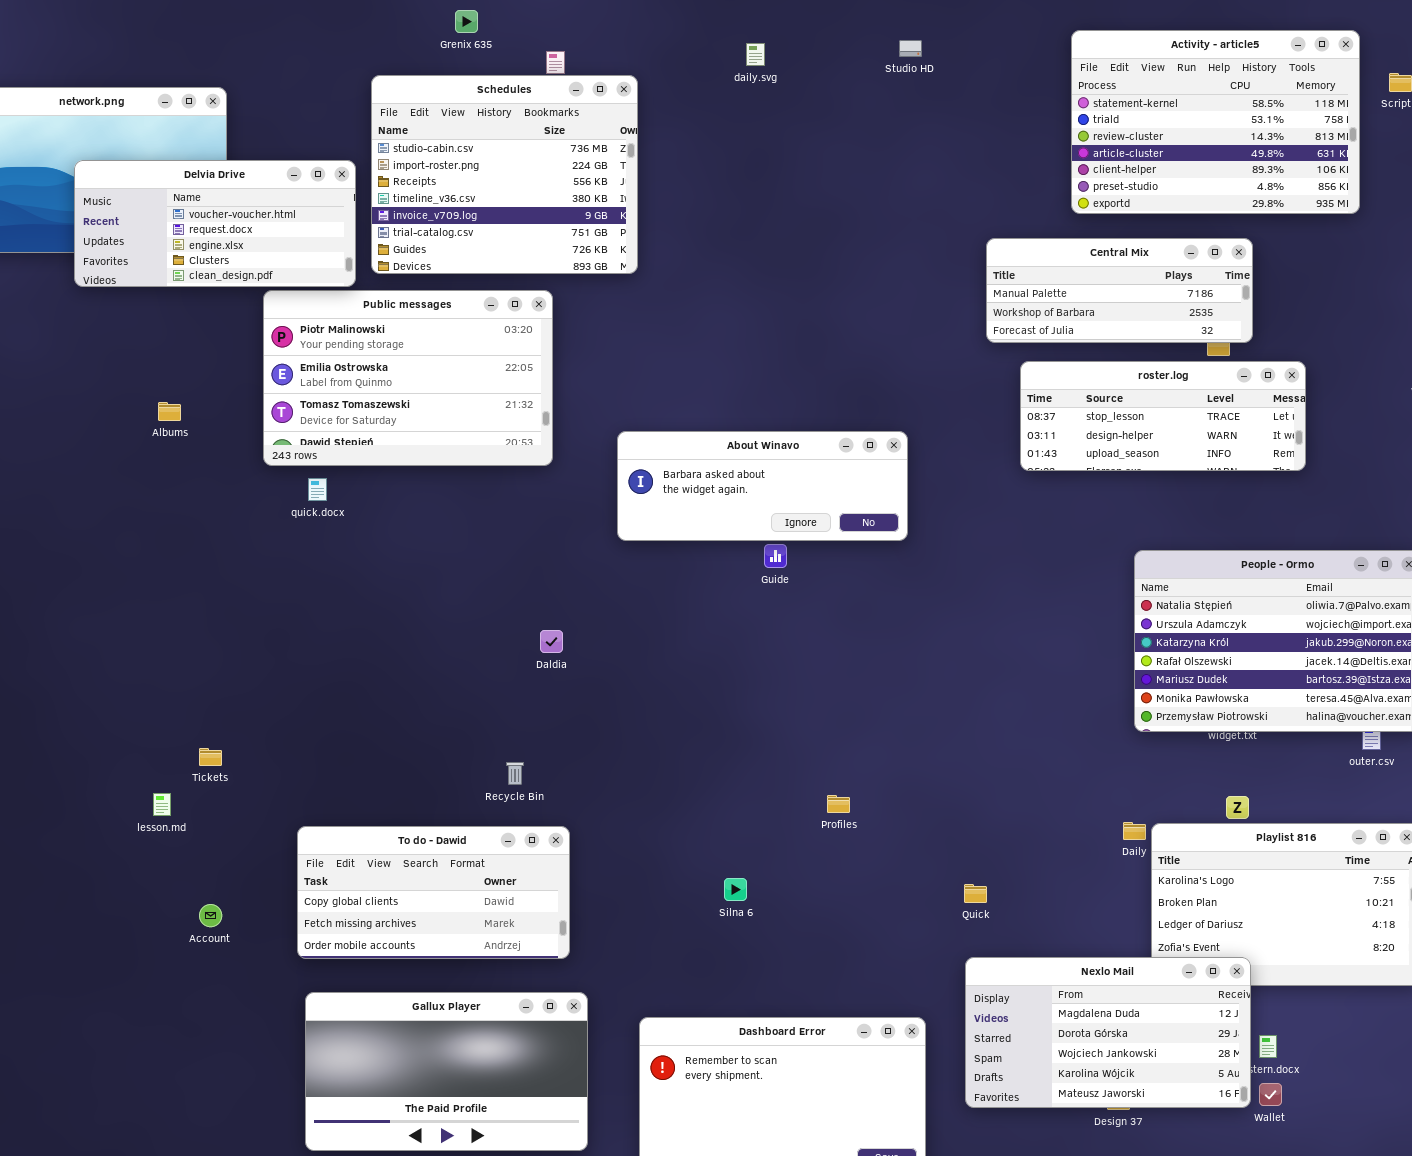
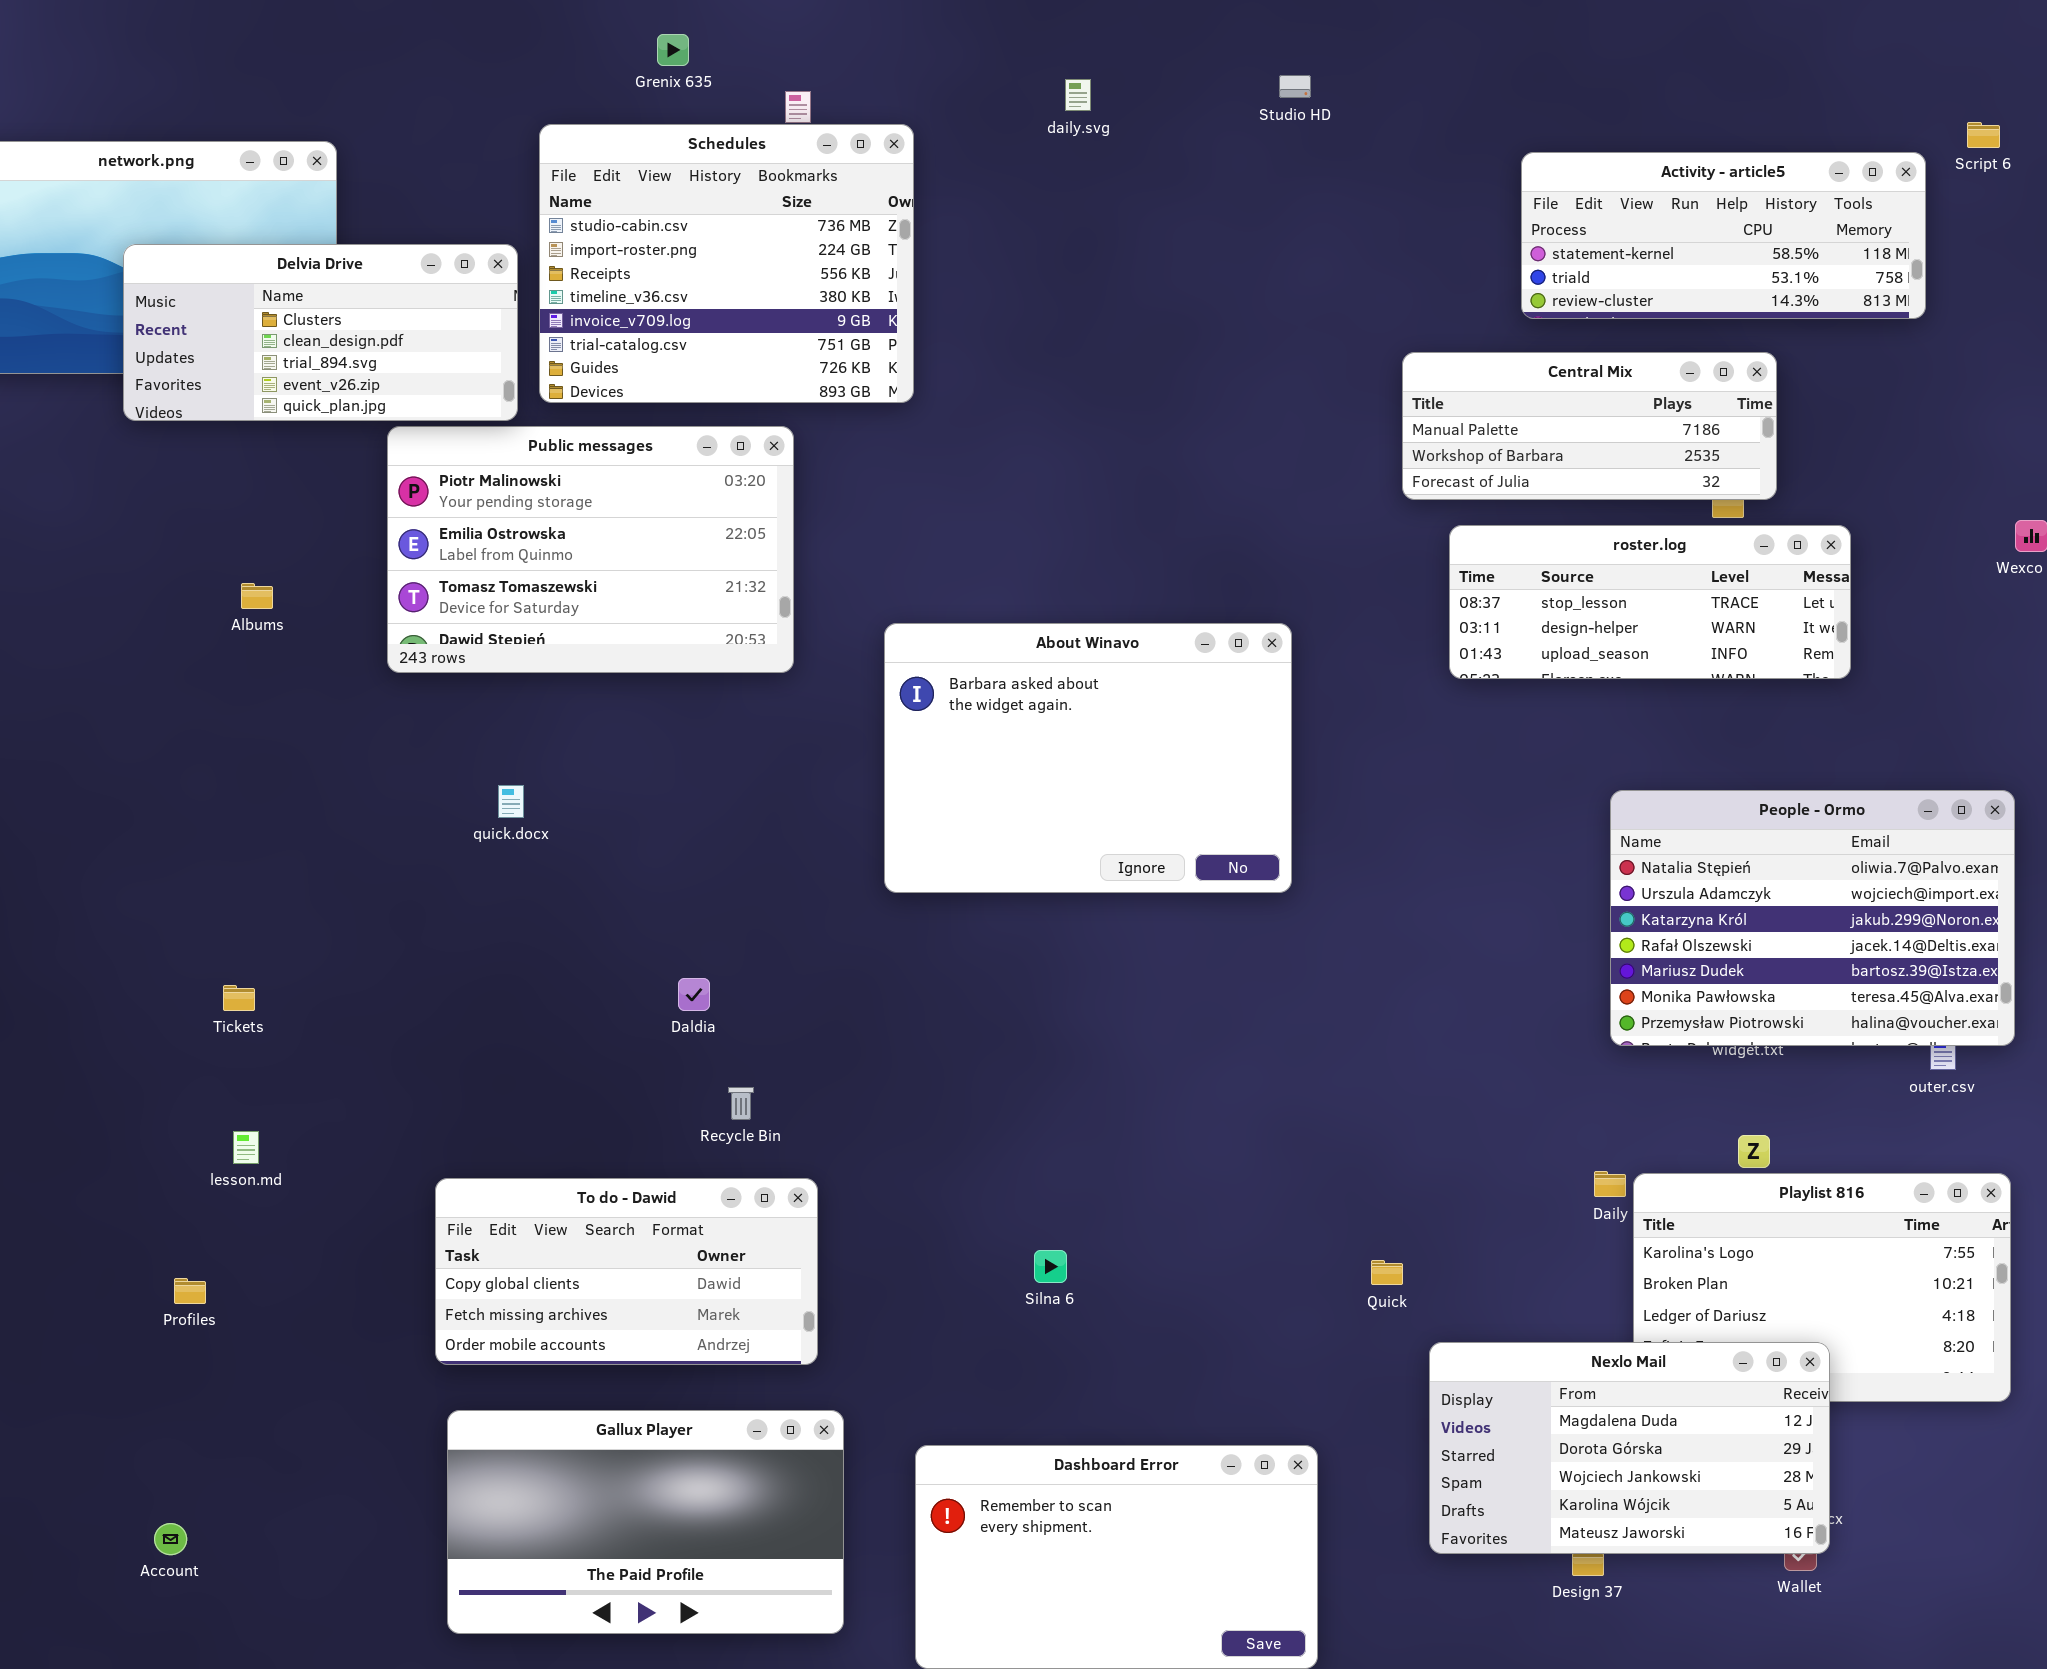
Activity - article5: [1071,30,1360,214] -> [1521,152,1926,319], resized
Delvia Drive: [74,160,356,287] -> [123,244,518,421], scrolled down 3 rows
About Winavo: [617,431,908,541] -> [884,623,1292,893], resized
quick.docx: [308,478,327,501] -> [498,785,524,818], moved
Daldia: [540,630,563,653] -> [678,978,710,1011], moved
Tickets: [199,748,222,766] -> [223,985,255,1011], moved
Profiles: [827,795,850,813] -> [174,1278,206,1304], moved
Account: [199,904,222,927] -> [154,1523,187,1555], moved
Nexlo Mail: [965,957,1251,1108] -> [1429,1342,1830,1554], moved

